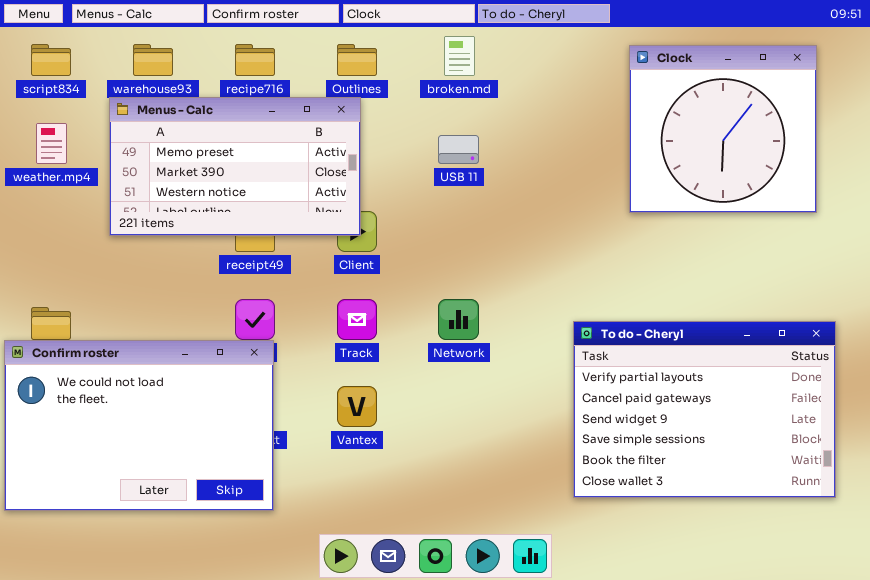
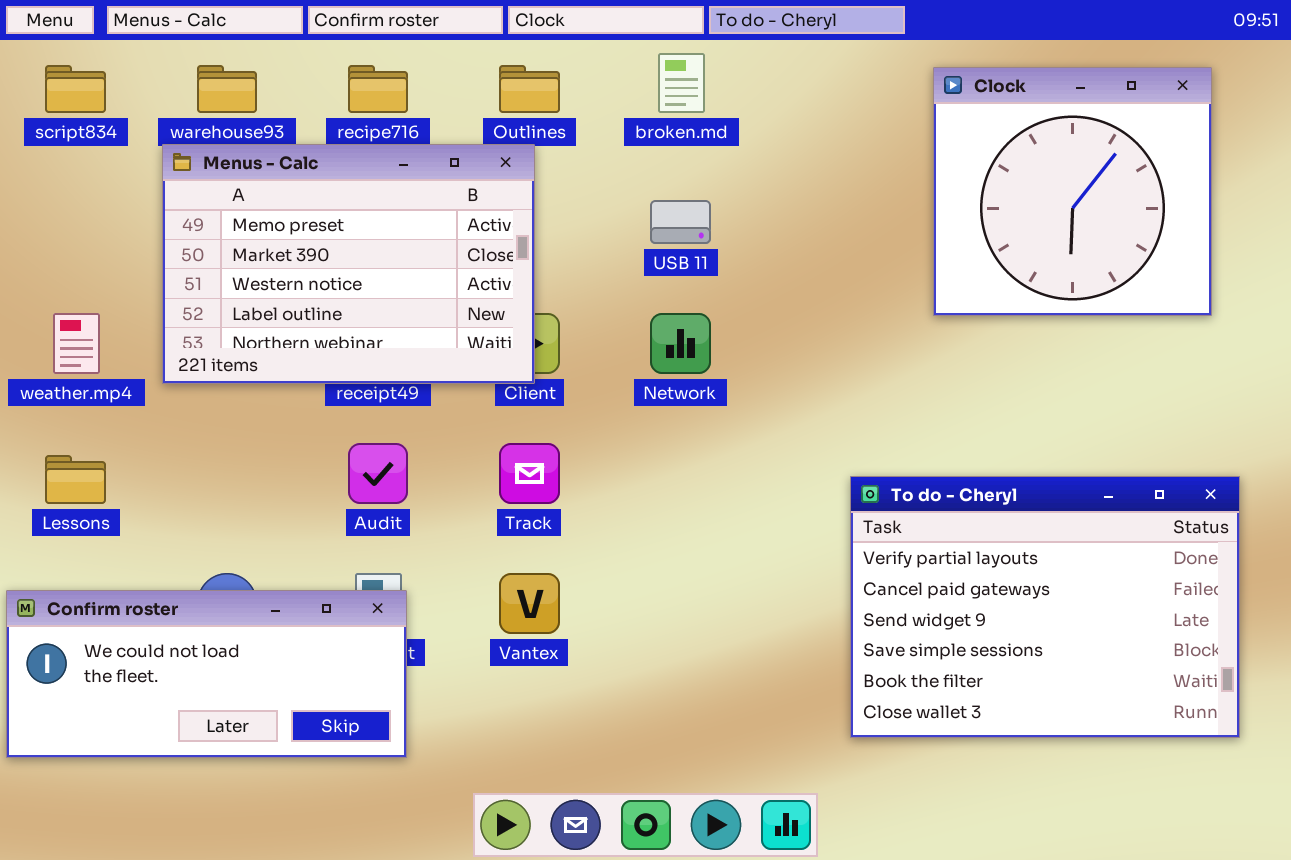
Menus - Calc: [109,97,361,236] -> [162,144,535,384], resized
weather.mp4: [36,123,67,164] -> [53,313,100,374], moved
Network: [438,299,479,340] -> [650,313,711,374], moved
Confirm roster: [4,340,274,511] -> [6,590,407,758], resized

